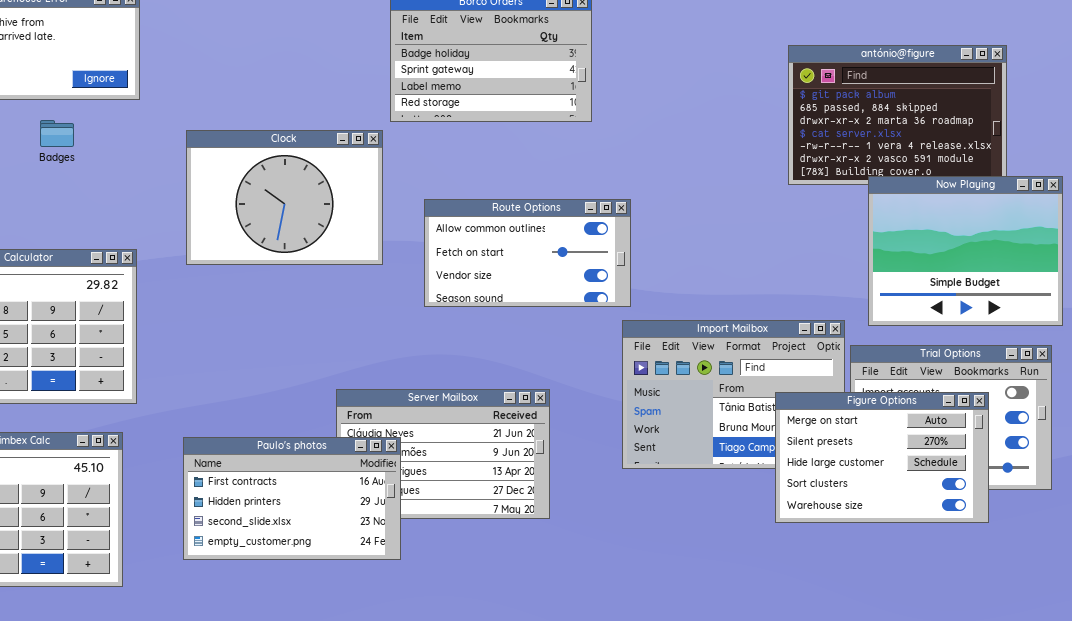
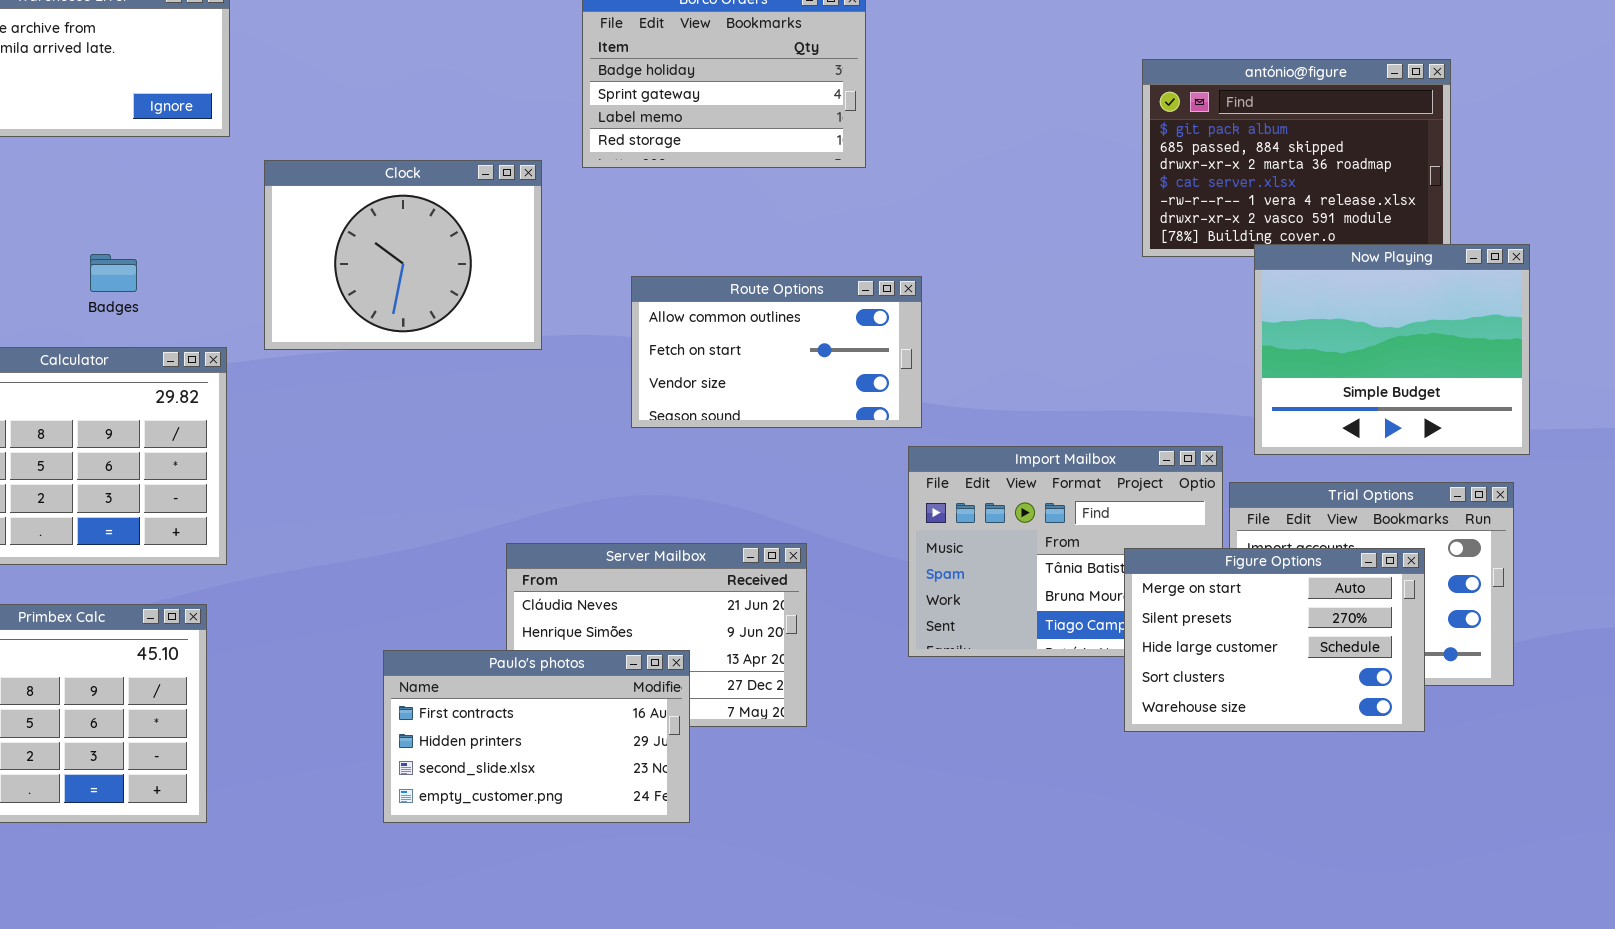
Badges: [40,120,74,147] -> [90,254,137,292], moved
Clock: [186,130,383,265] -> [264,160,542,350], moved
Paulo's photos: [183,437,401,560] -> [383,650,690,823], moved

